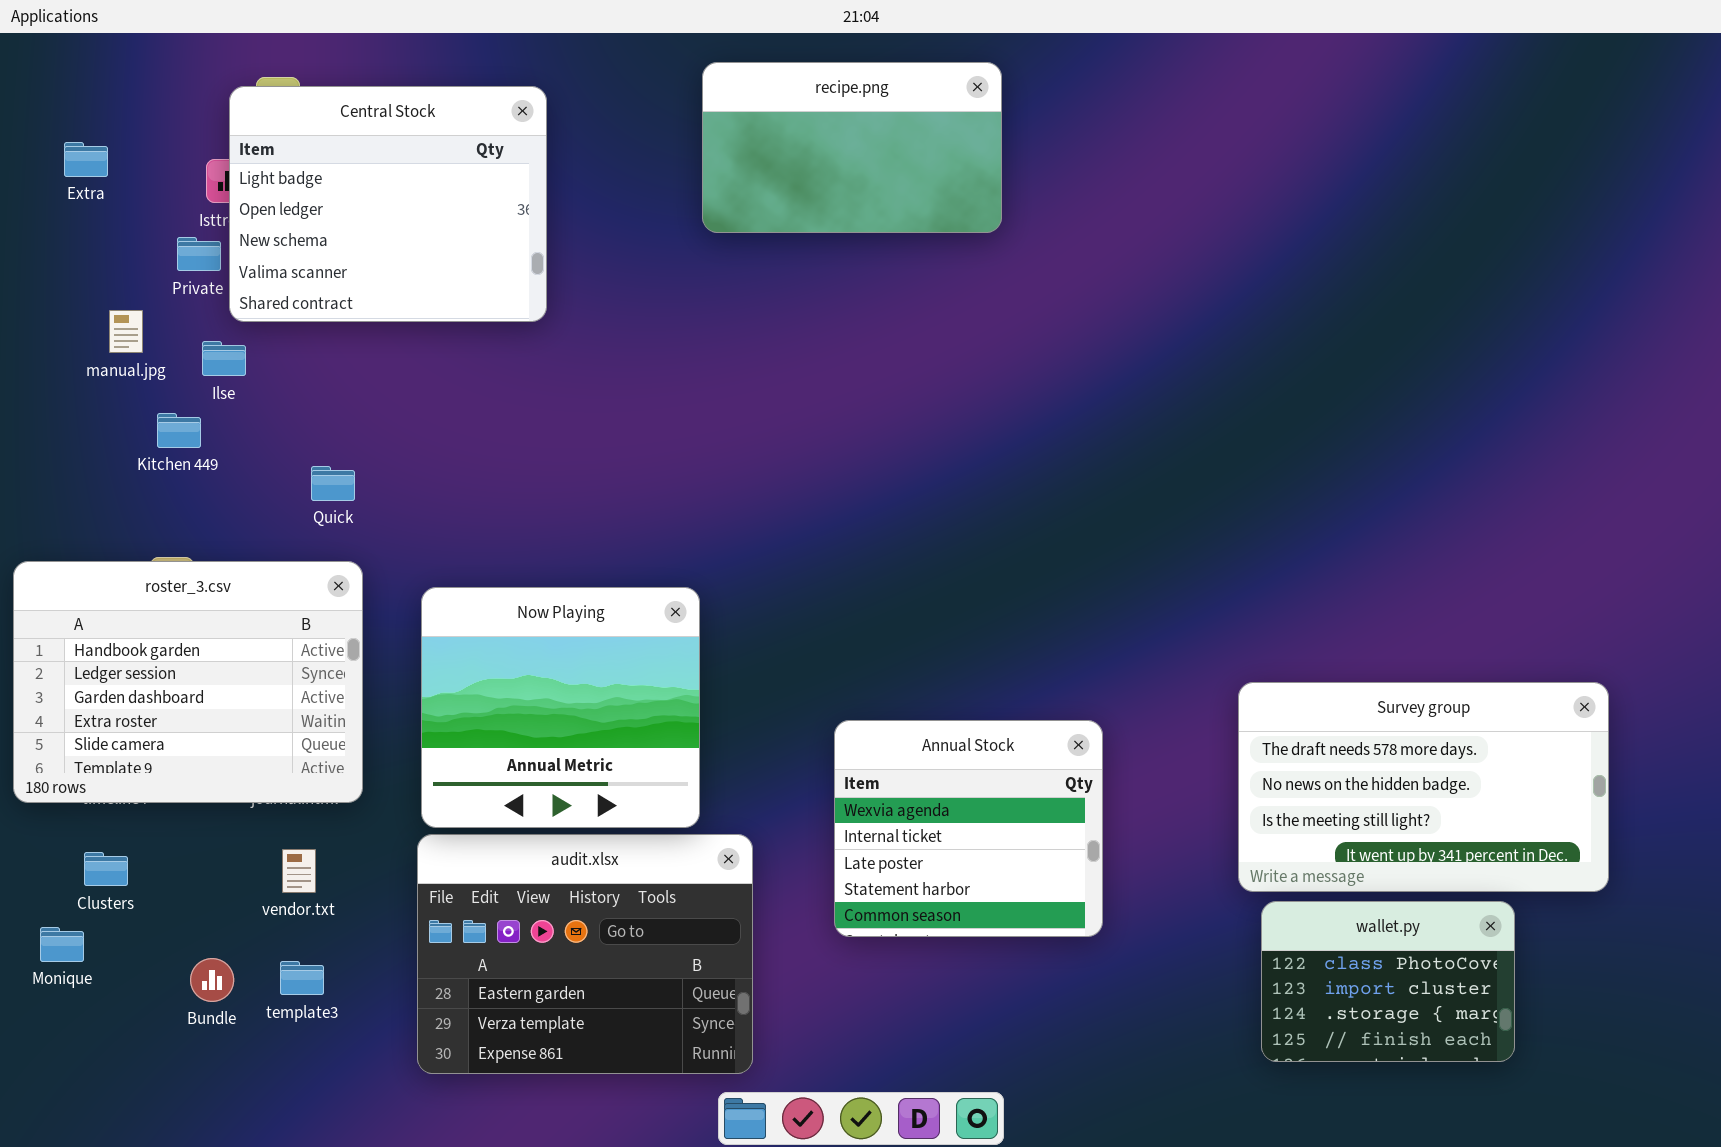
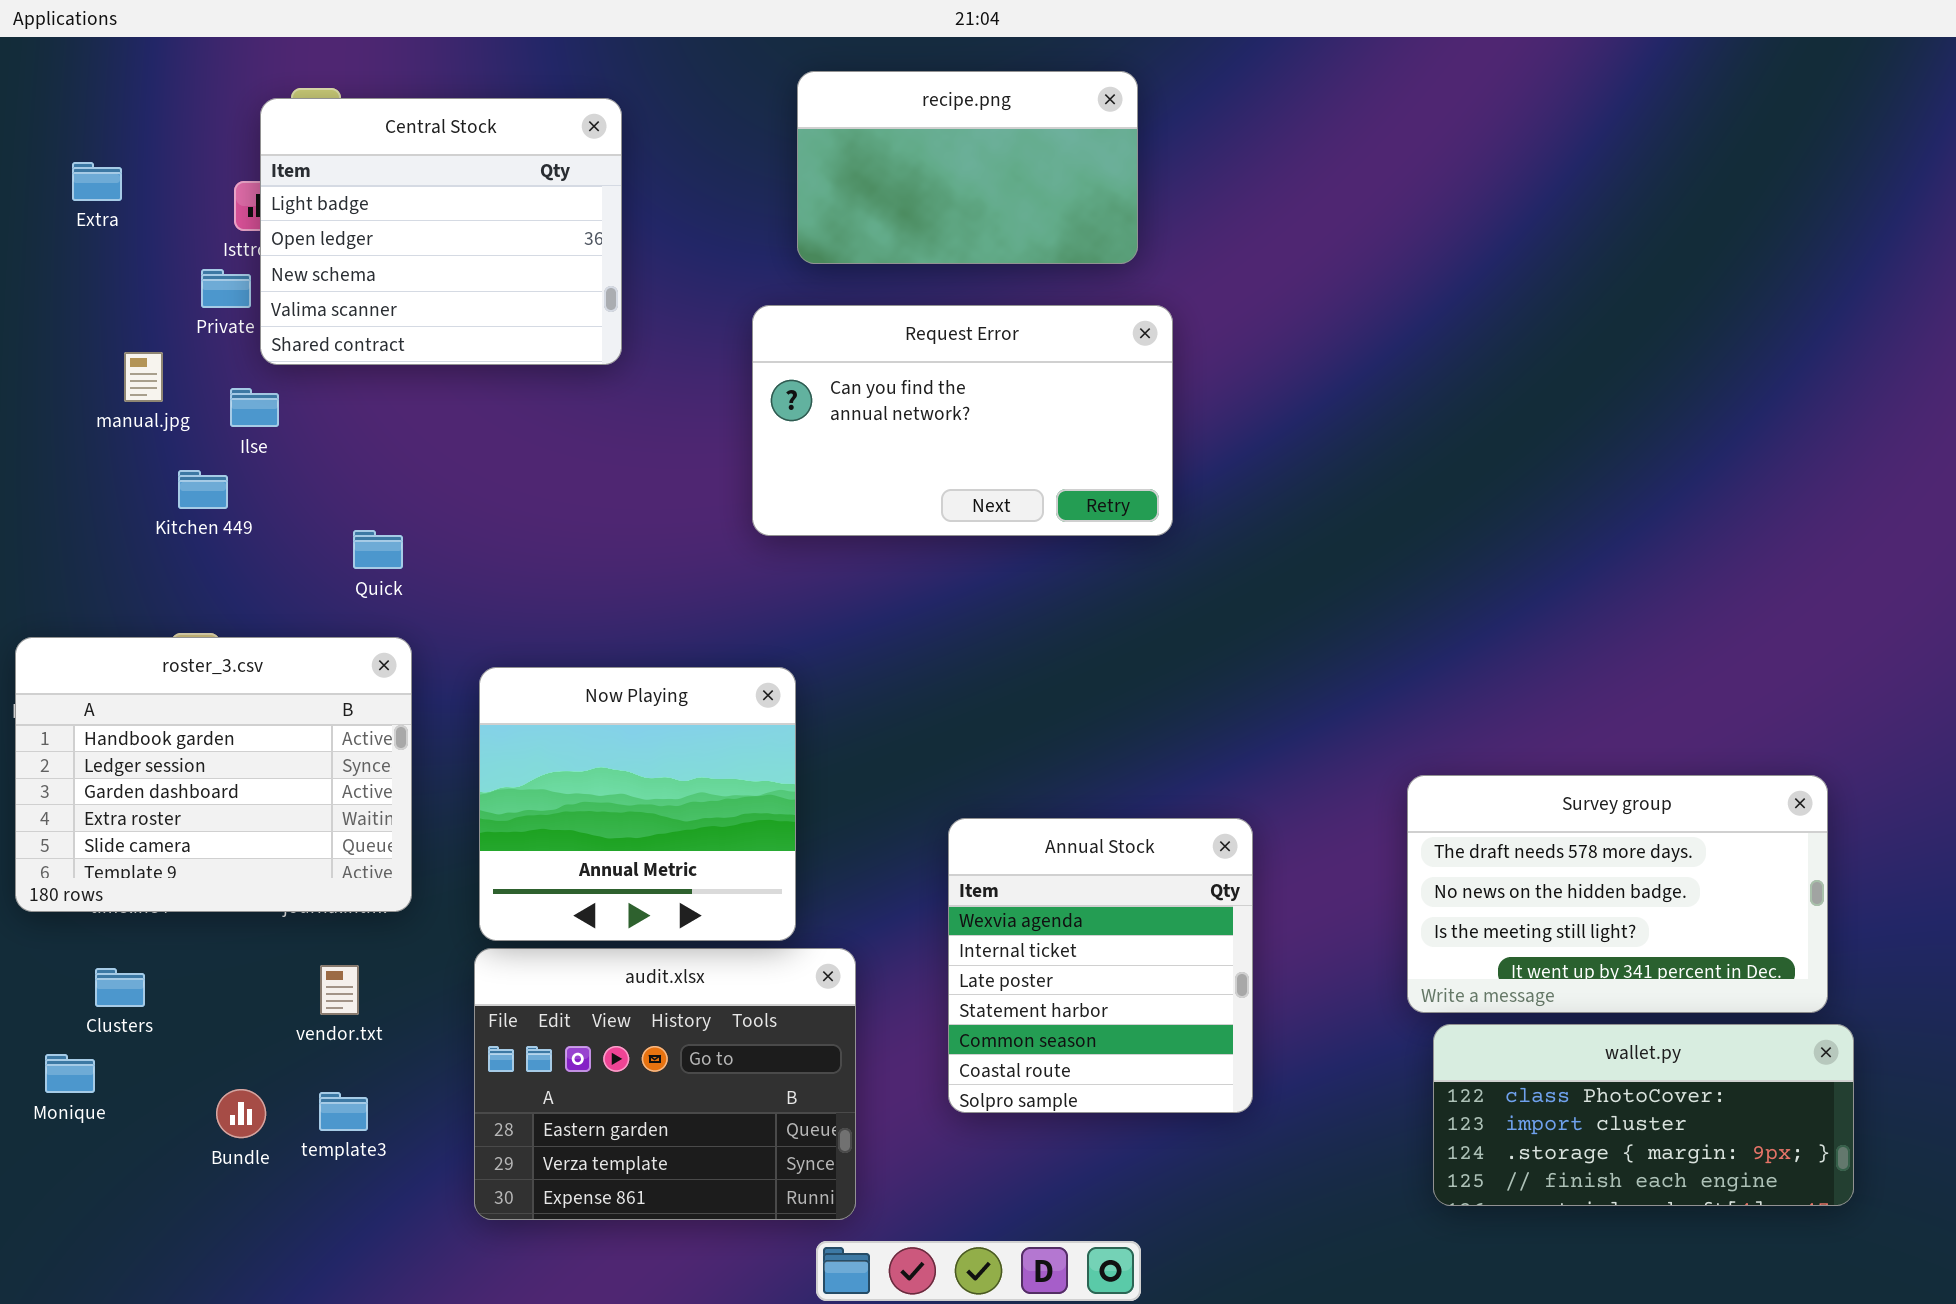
Request Error: none -> [752,305,1173,536], opened
Annual Stock: [834,720,1103,937] -> [948,818,1253,1113], resized
wallet.py: [1261,901,1515,1062] -> [1433,1024,1854,1206], resized

